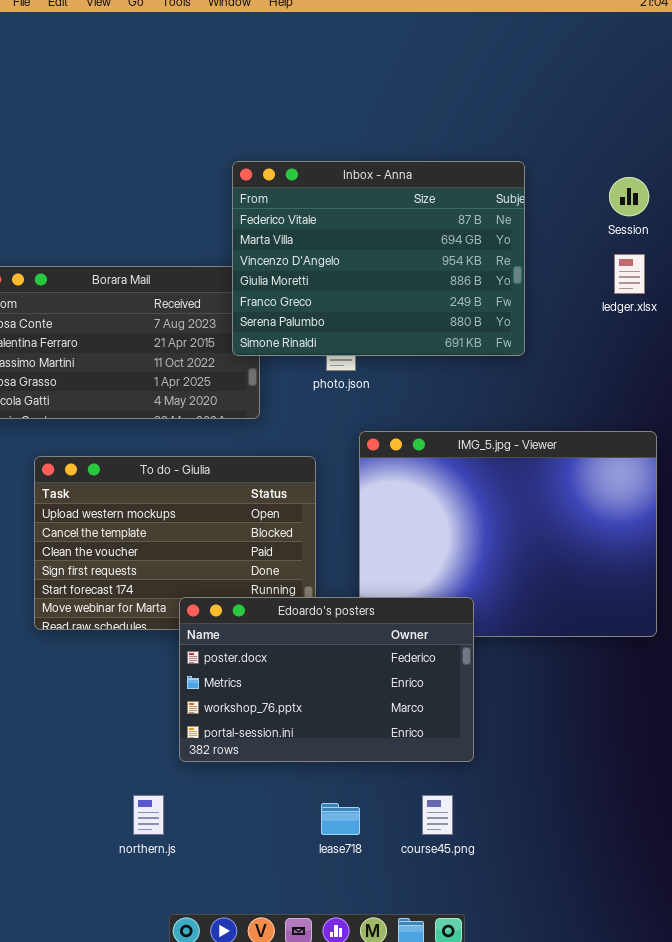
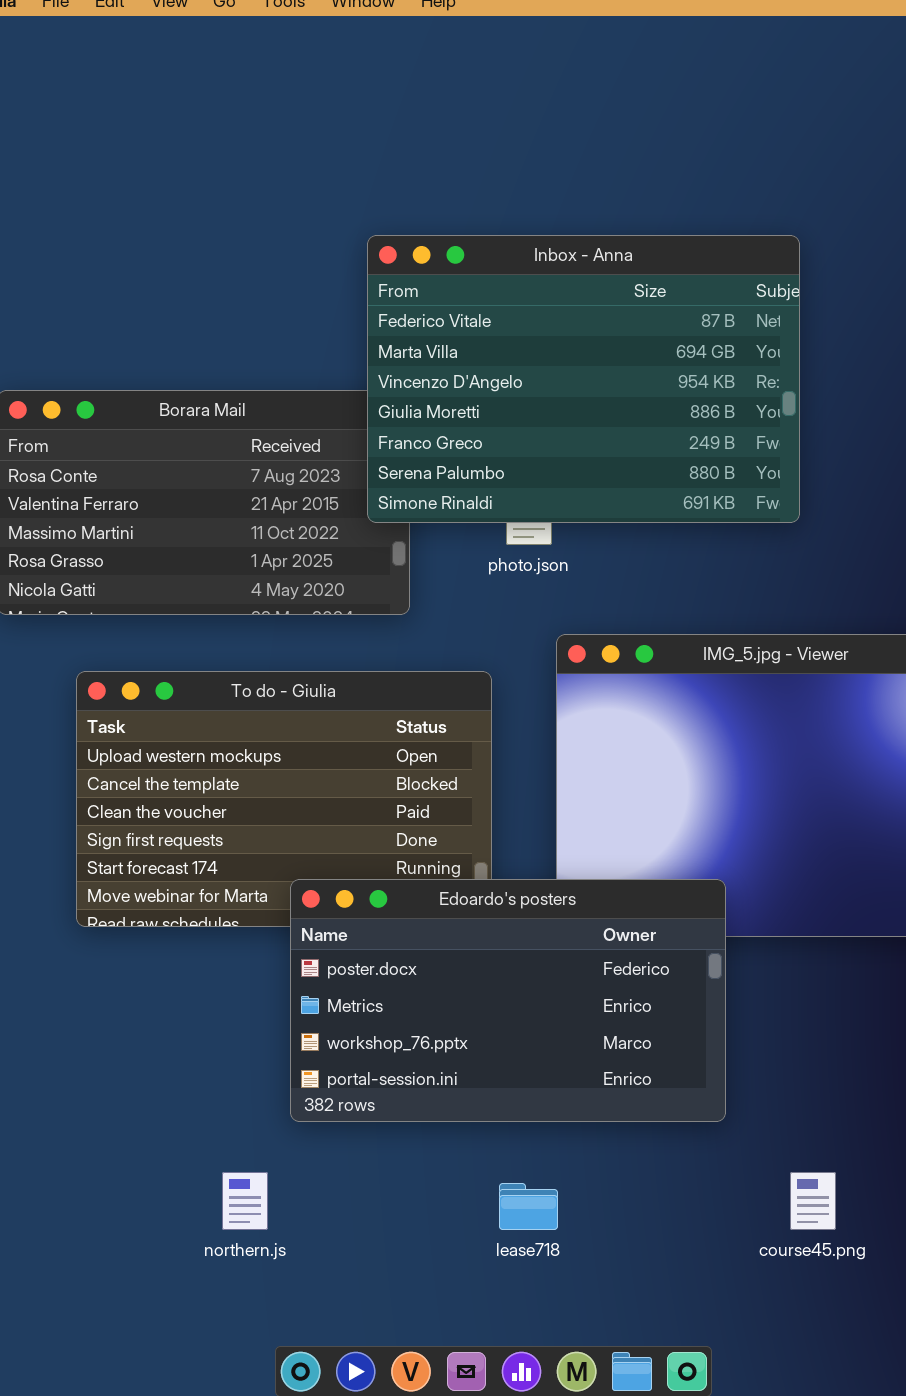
course45.png: [422,795,453,835] -> [790,1172,836,1230], moved

